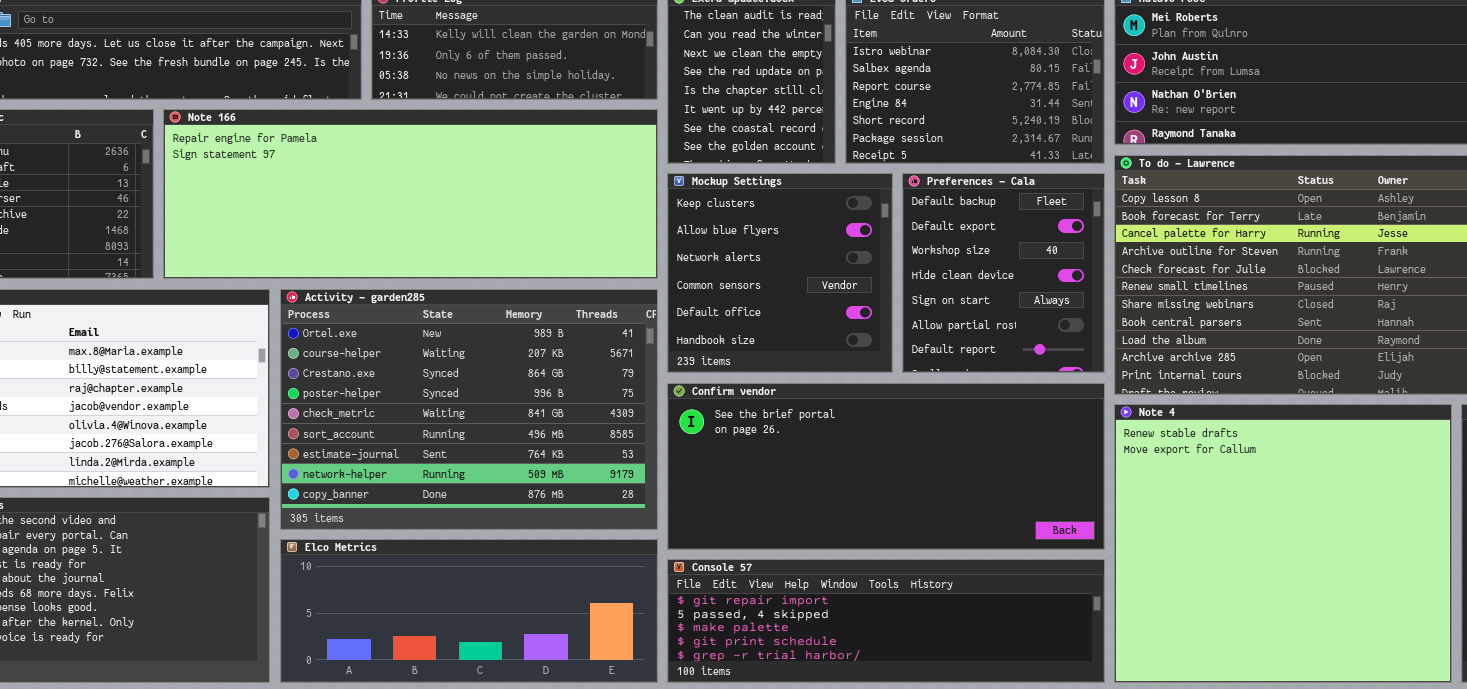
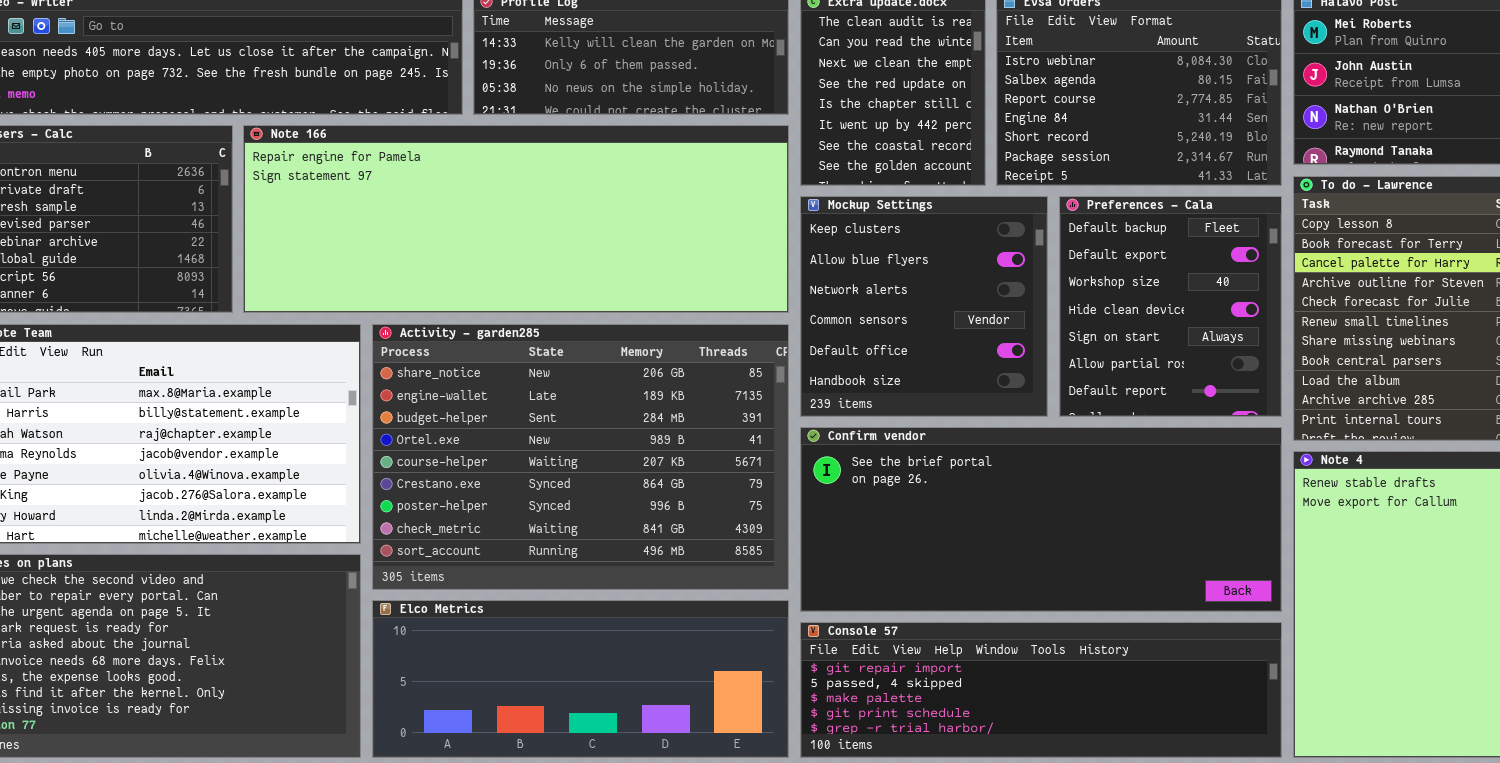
Activity - garden285: [280,289,658,530] -> [372,324,789,590], scrolled up 3 rows

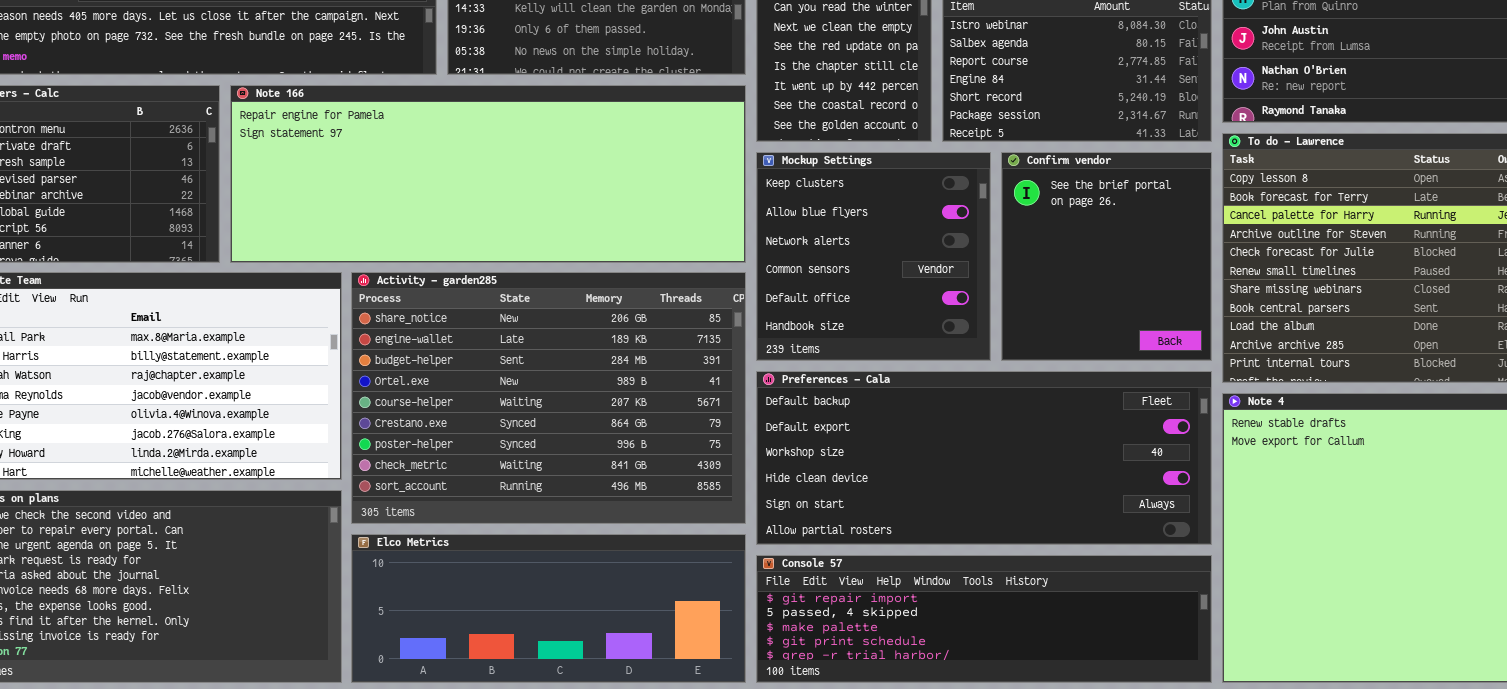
Preferences - Cala: [1059,196,1282,417] -> [756,371,1212,545], moved, resized
Confirm vendor: [800,427,1282,612] -> [1001,152,1212,361], moved, resized

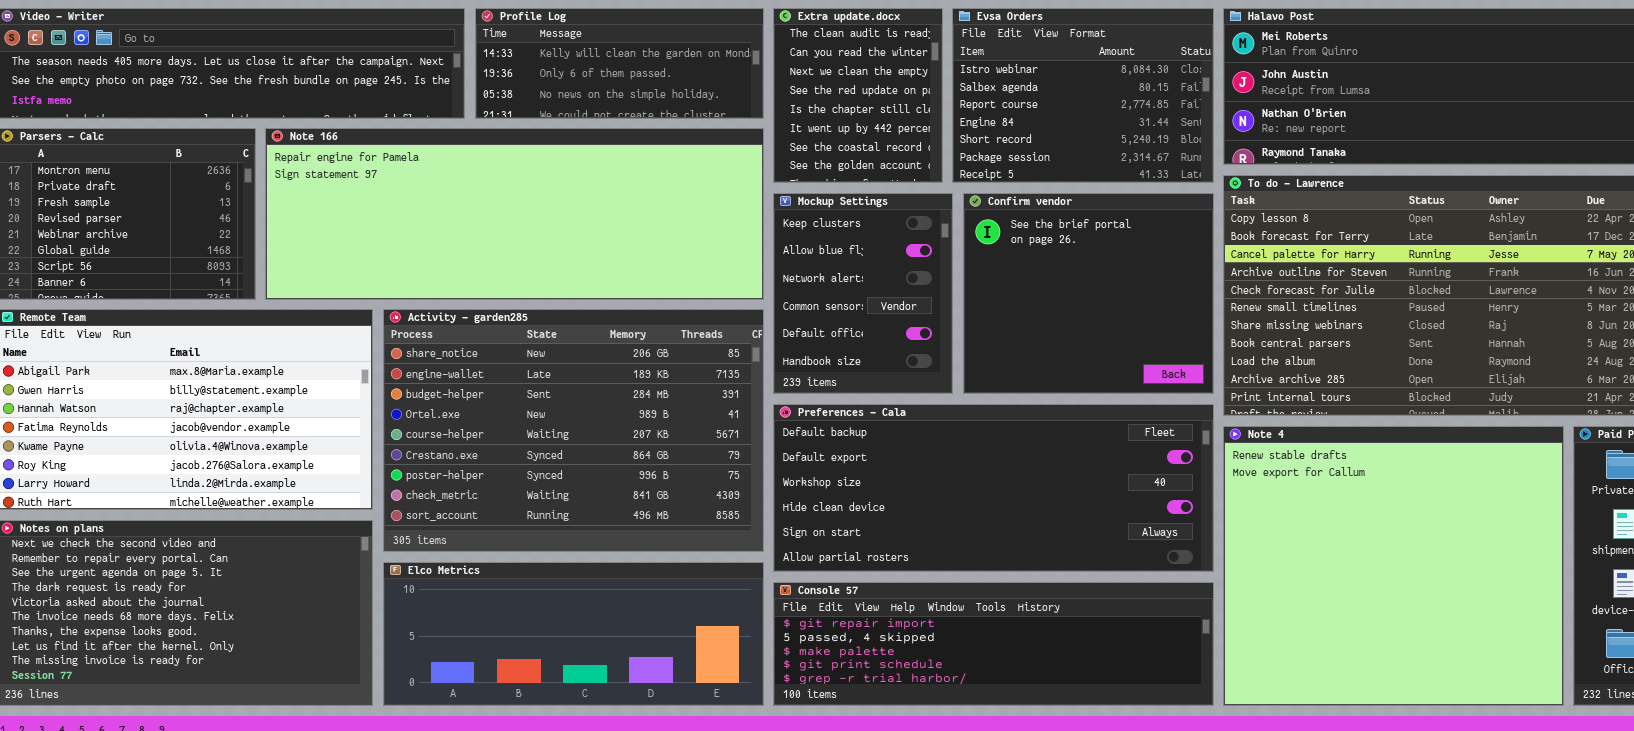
Mockup Settings: [756,152,991,361] -> [773,193,953,394], resized
Confirm vendor: [1001,152,1212,361] -> [963,193,1214,394], resized

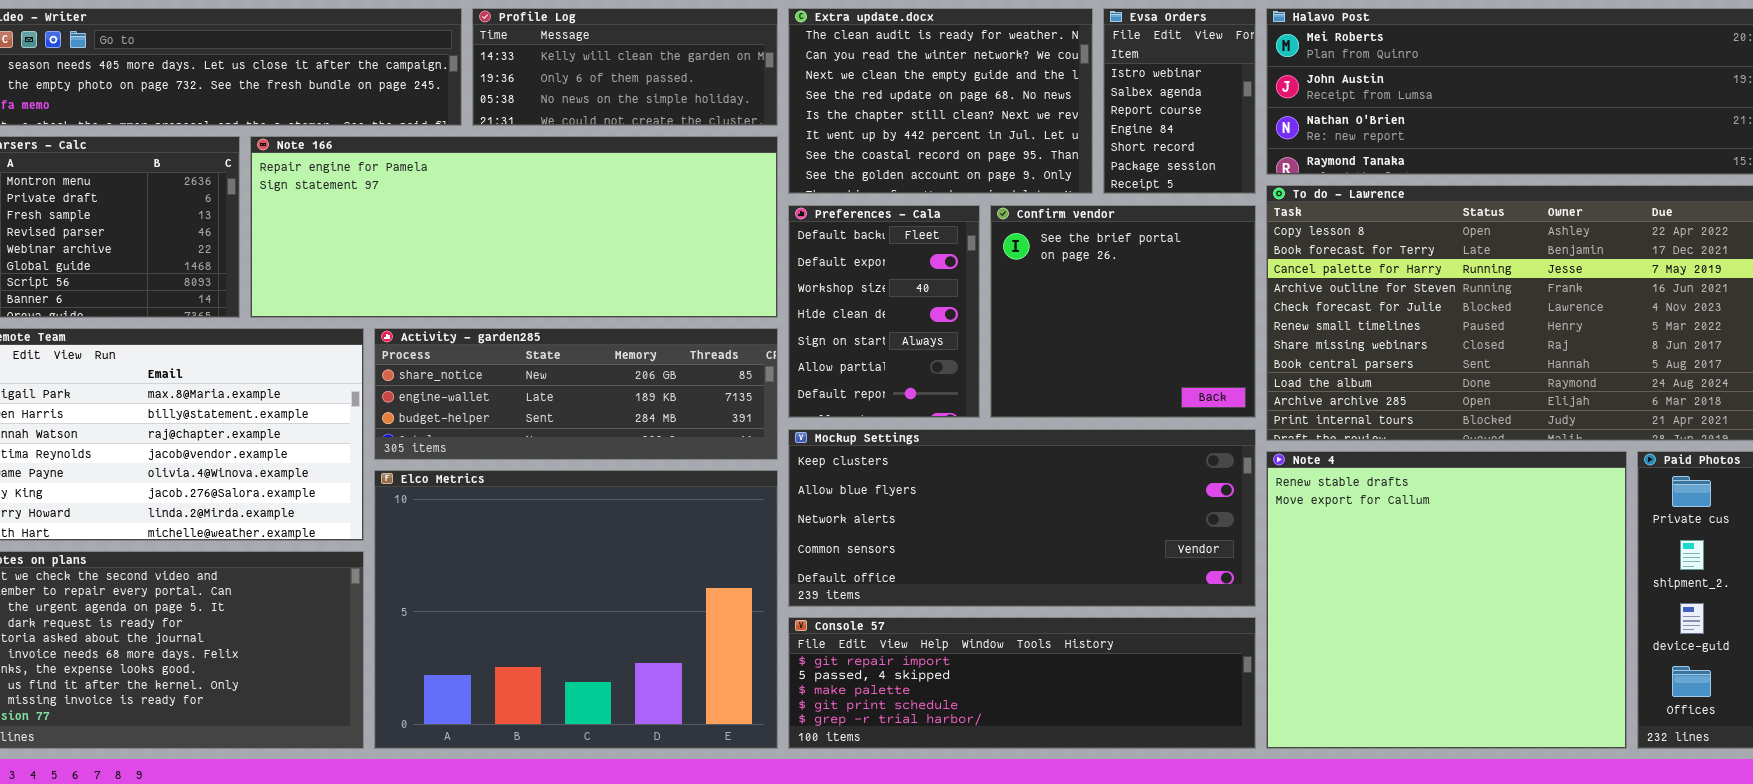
Extra update.docx: [773,8,943,183] -> [788,8,1093,194], resized
Evsa Orders: [952,8,1214,183] -> [1103,8,1256,194], resized
Mockup Settings: [773,193,953,394] -> [788,429,1256,607], moved, resized
Activity - garden285: [383,309,764,552] -> [374,328,778,460], resized
Preferences - Cala: [773,404,1214,572] -> [788,205,980,418], moved, resized
Elco Metrics: [383,562,764,706] -> [374,470,778,749], resized

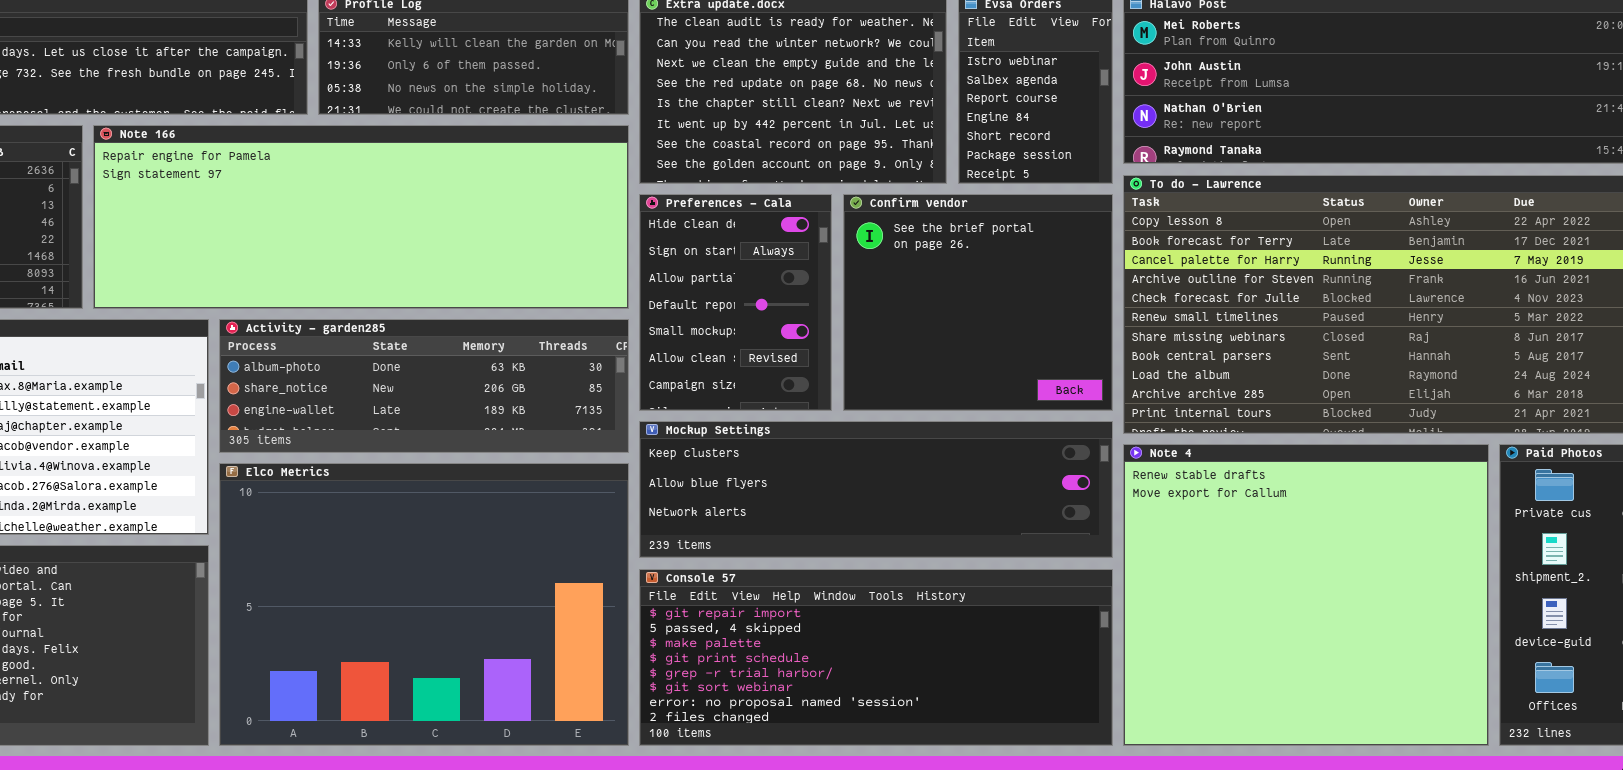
Preferences - Cala: [788,205,980,418] -> [639,194,832,411], scrolled down 3 rows
Activity - garden285: [374,328,778,460] -> [219,319,629,453], scrolled up 1 row
Mockup Settings: [788,429,1256,607] -> [639,421,1113,558], resized
Console 57: [788,617,1256,749] -> [639,569,1113,746], resized

